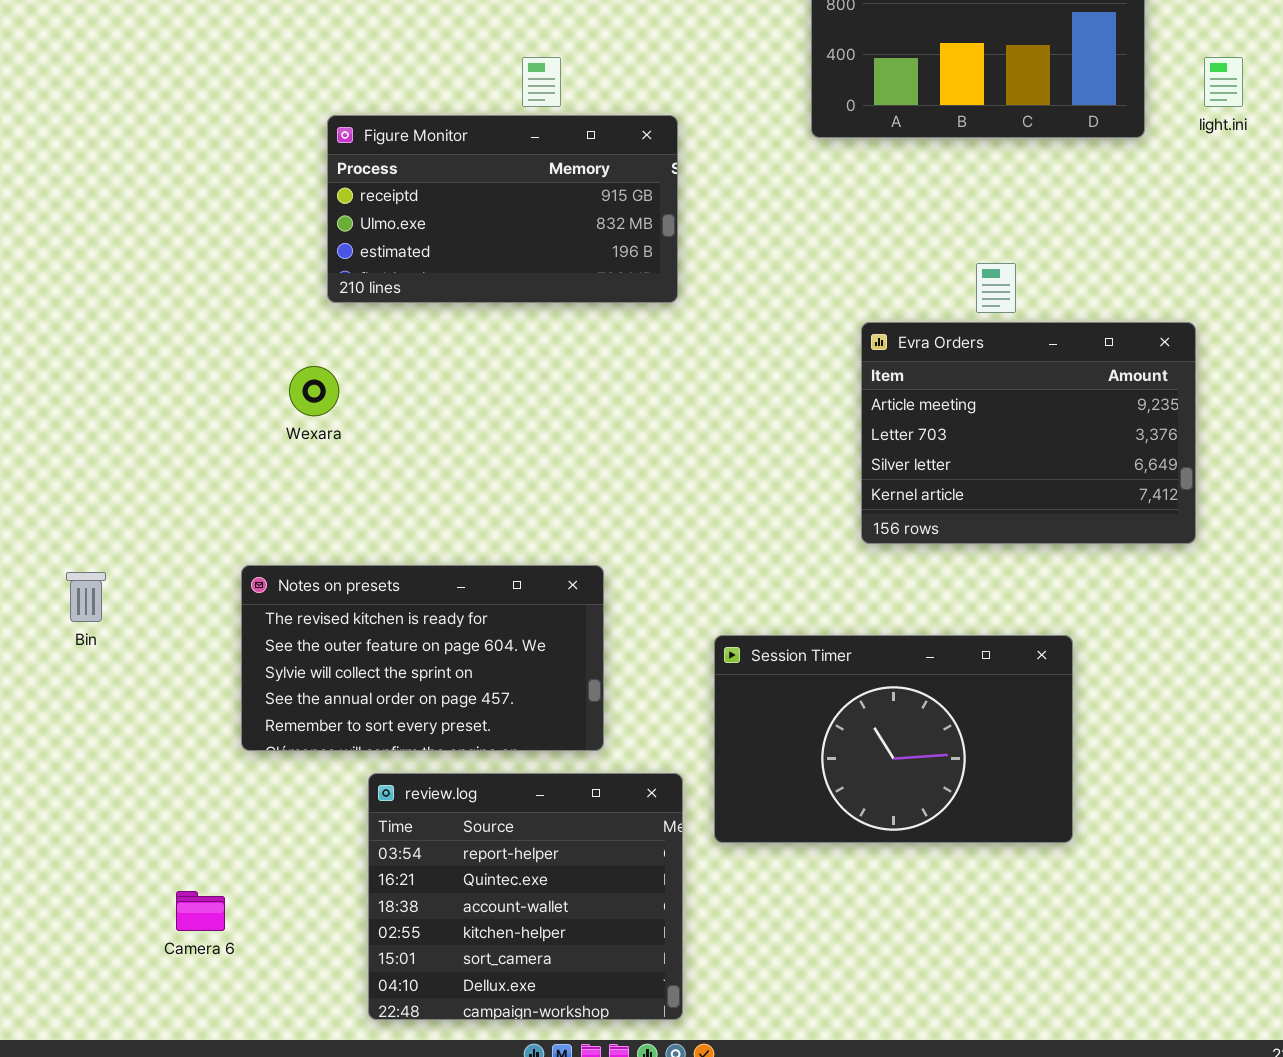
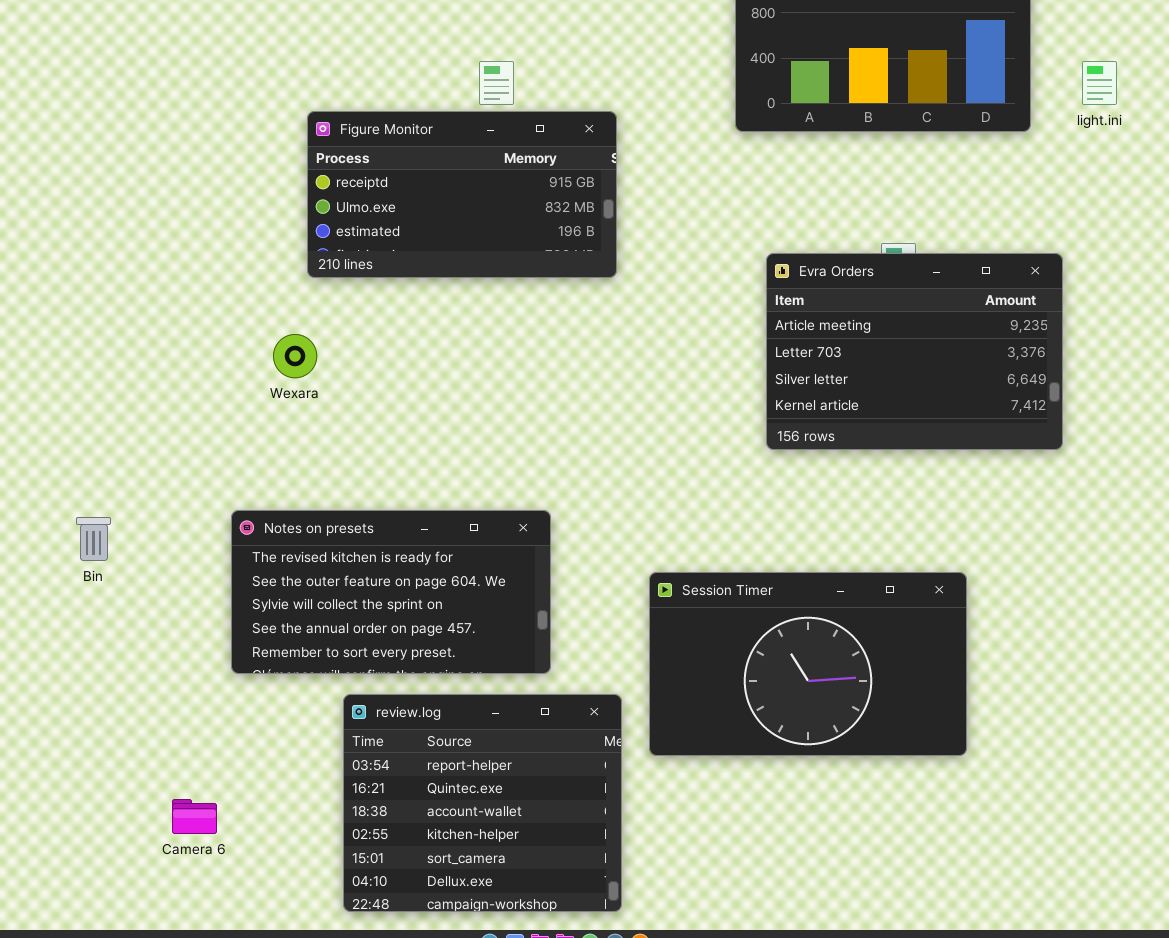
Evra Orders: [861,322,1196,544] -> [766,253,1063,450], moved

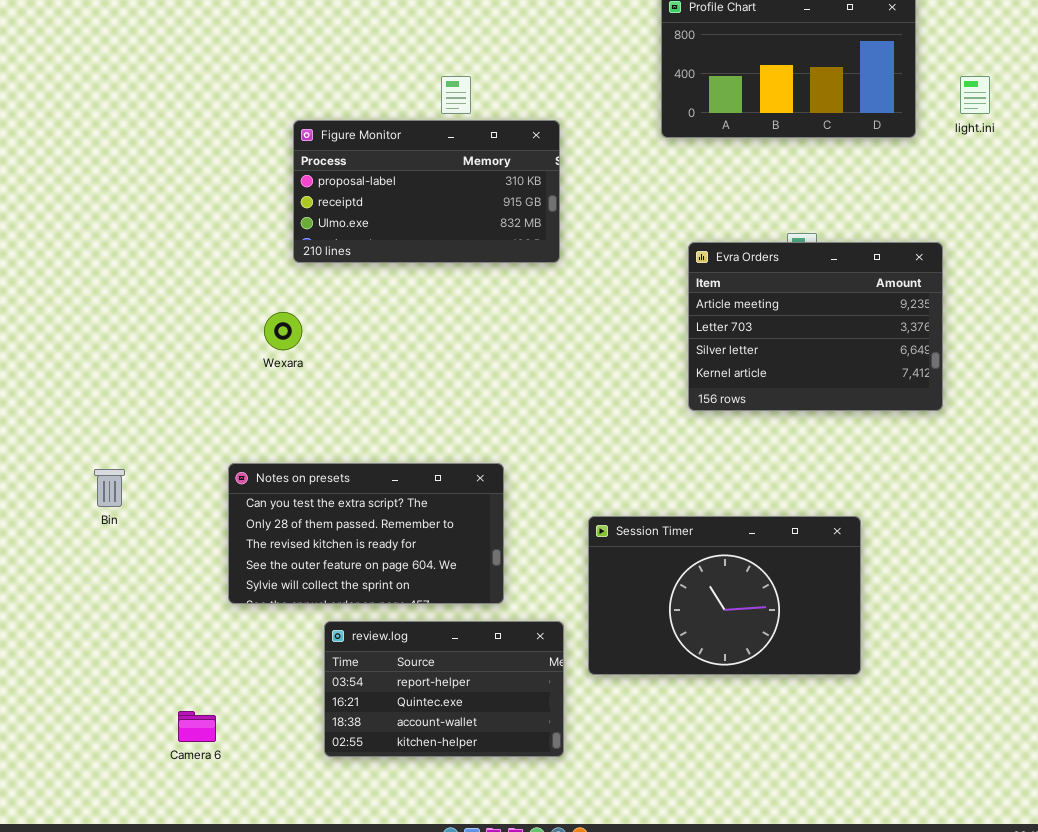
Figure Monitor: [307,111,617,278] -> [293,120,560,263], scrolled up 1 row
Notes on presets: [231,510,551,674] -> [228,463,504,604], scrolled up 2 rows
review.log: [343,694,622,912] -> [324,621,564,757], resized

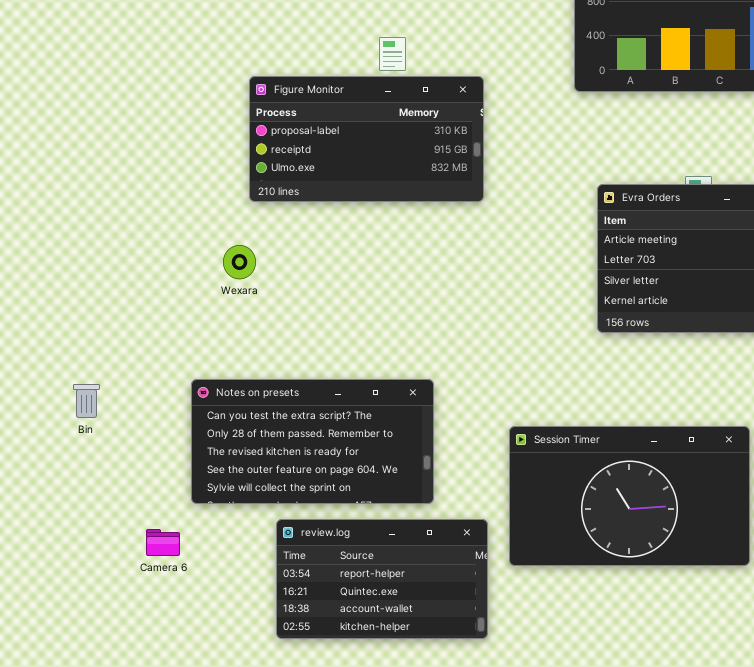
Camera 6: [178,711,216,742] -> [146,529,180,556], moved

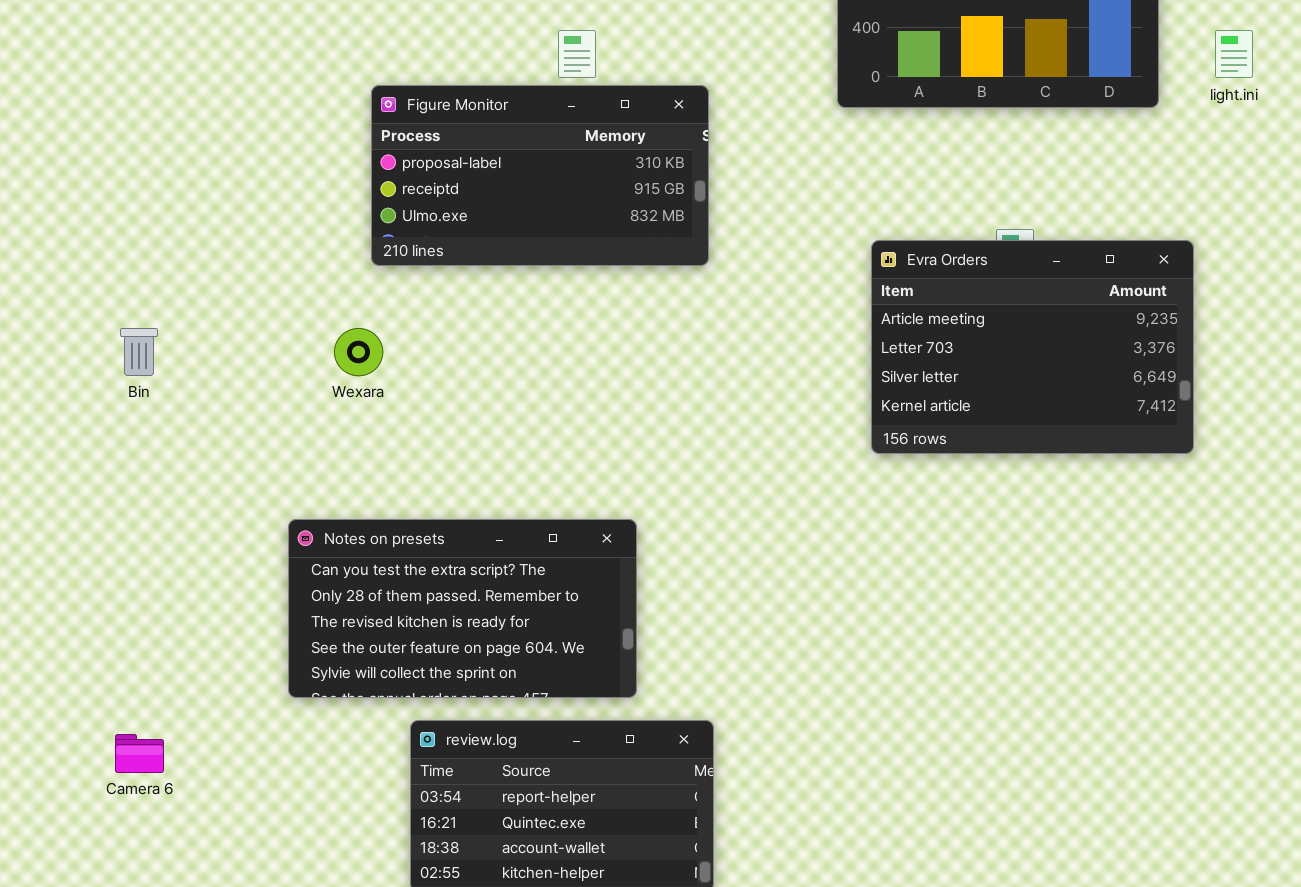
Bin: [73,384,100,418] -> [120,328,158,376], moved
Session Timer: [509,426,750,566] -> none, closed
Camera 6: [146,529,180,556] -> [115,734,164,773], moved

